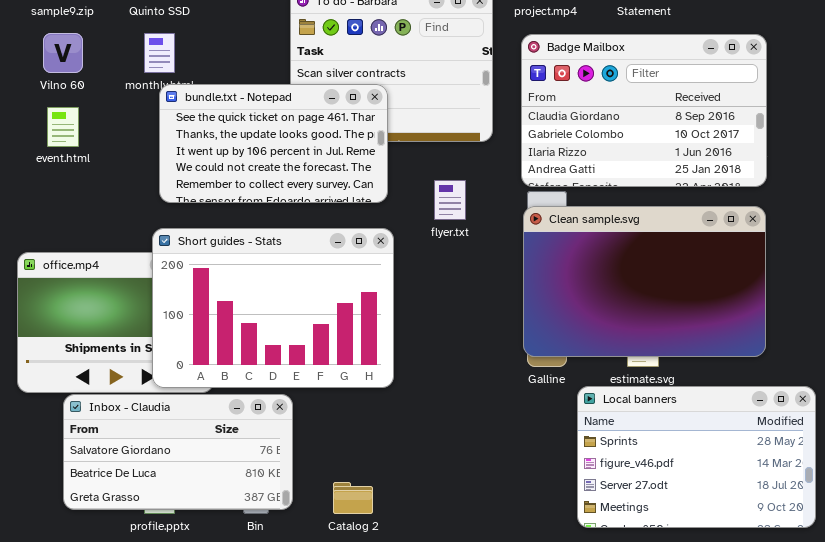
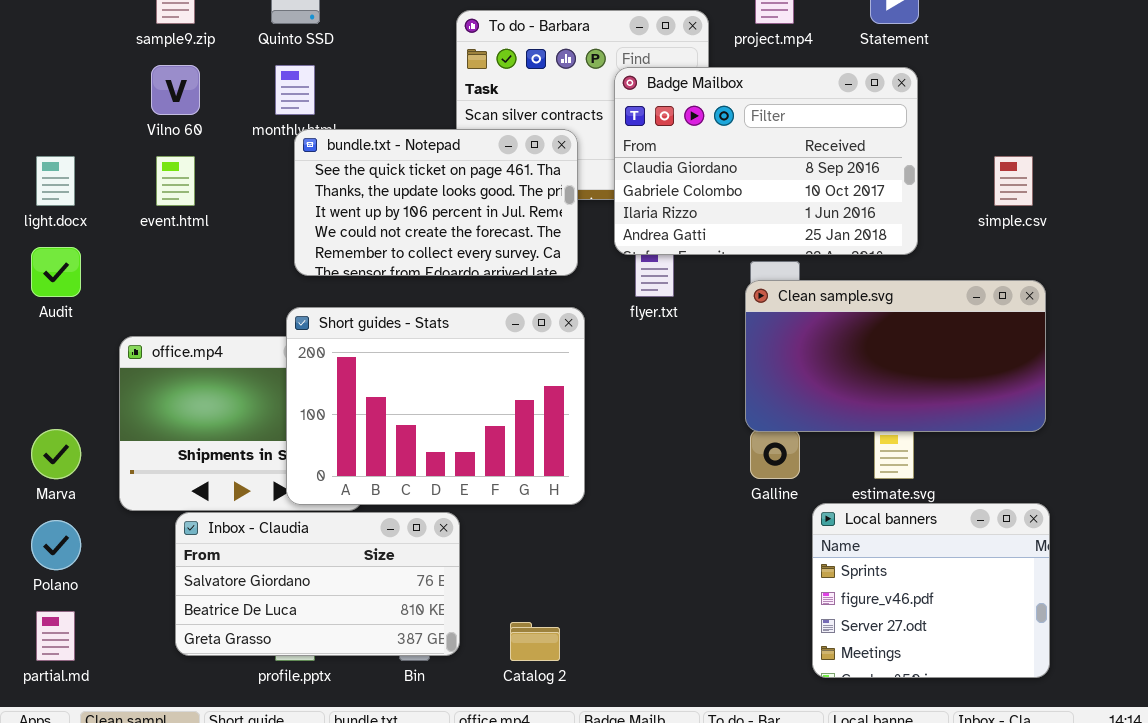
Badge Mailbox: [521,34,767,187] -> [614,67,918,255], moved
Clean sample.svg: [523,206,766,357] -> [745,280,1046,432], resized
Local banners: [577,386,816,528] -> [812,503,1050,678], resized

